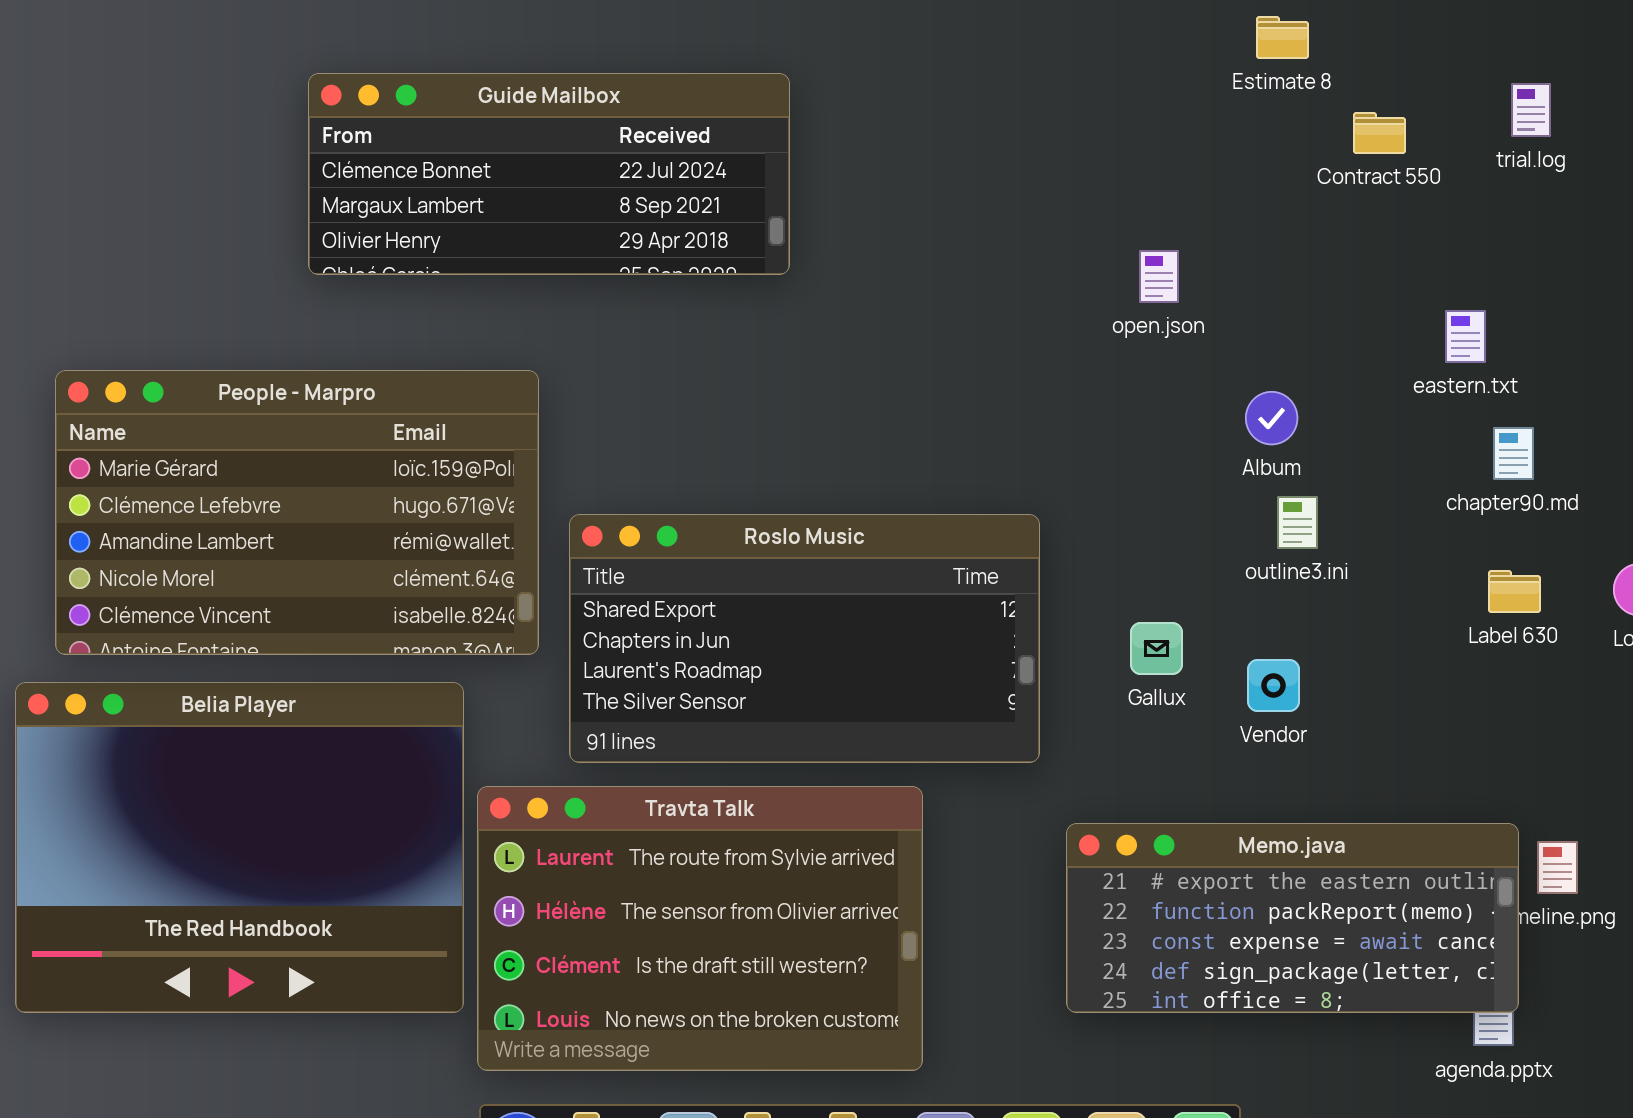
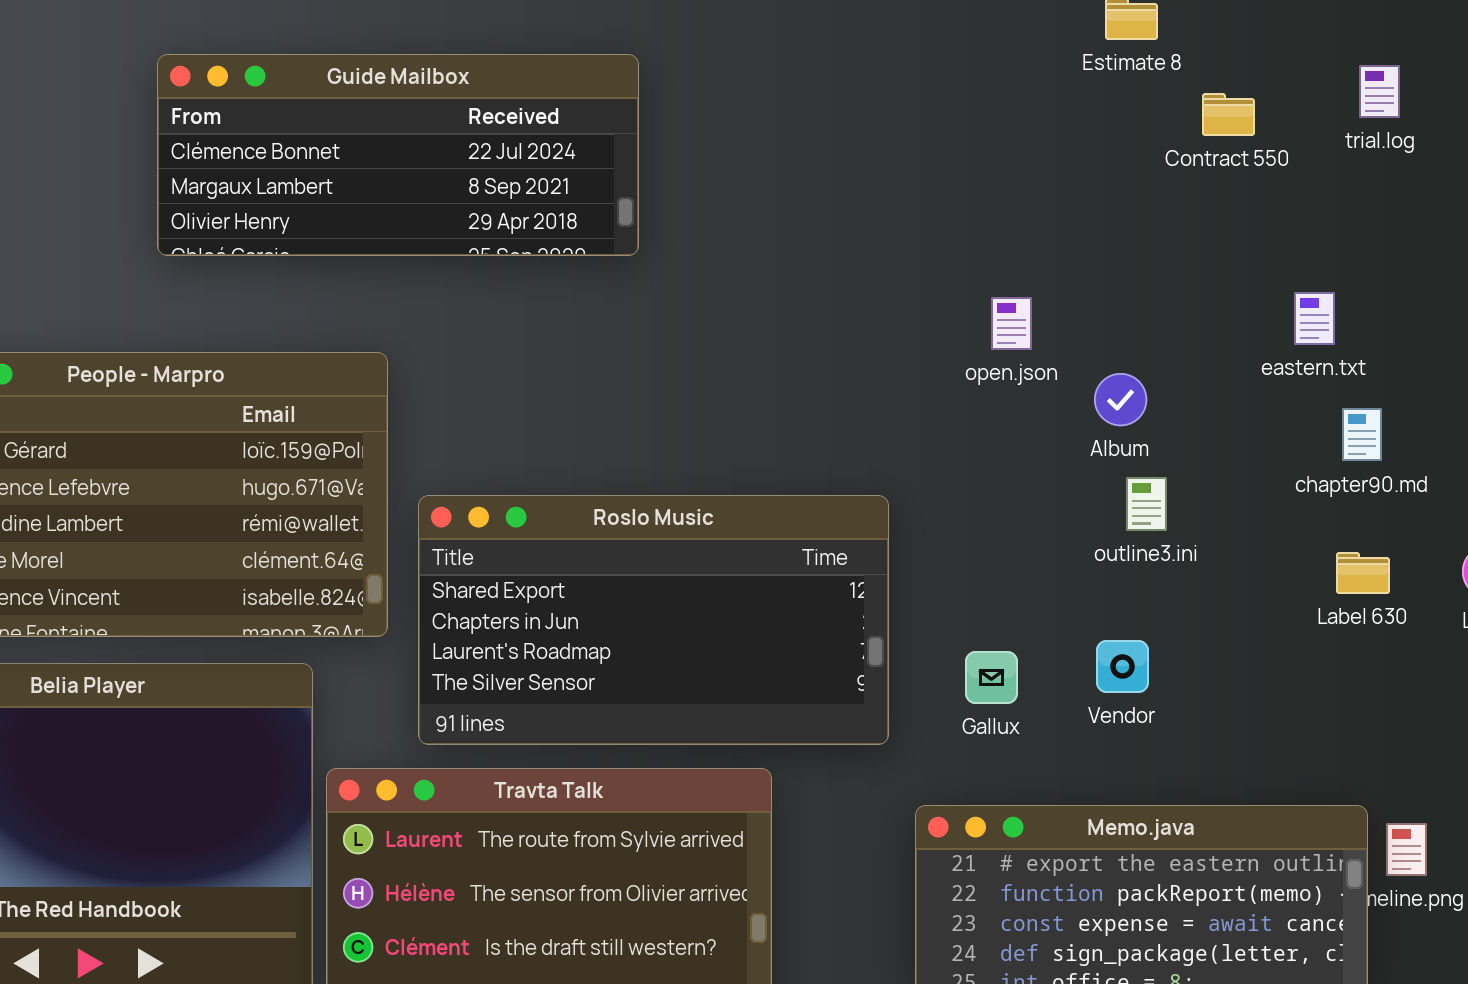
open.json: [1139,250,1179,303] -> [991,297,1032,350], moved
Gallux: [1130,622,1183,675] -> [965,651,1018,704], moved

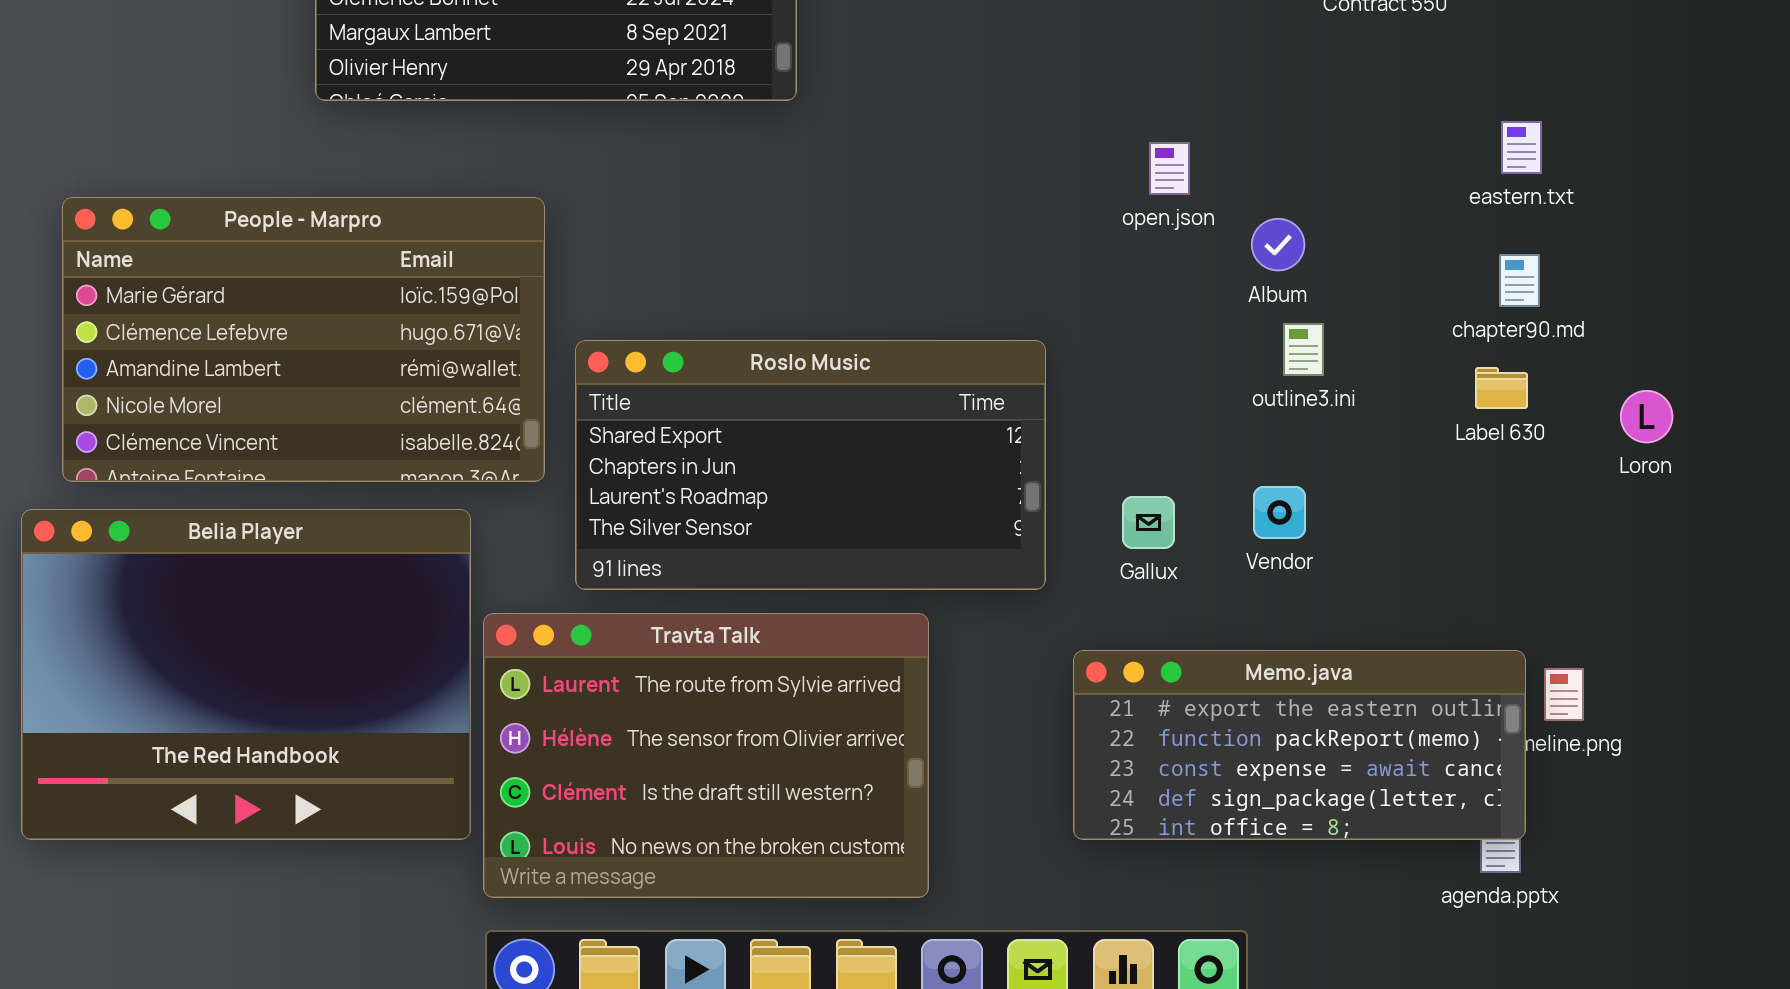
eastern.txt: [1294,292,1335,345] -> [1501,121,1542,174], moved
Label 630: [1336,552,1390,594] -> [1475,367,1528,409], moved

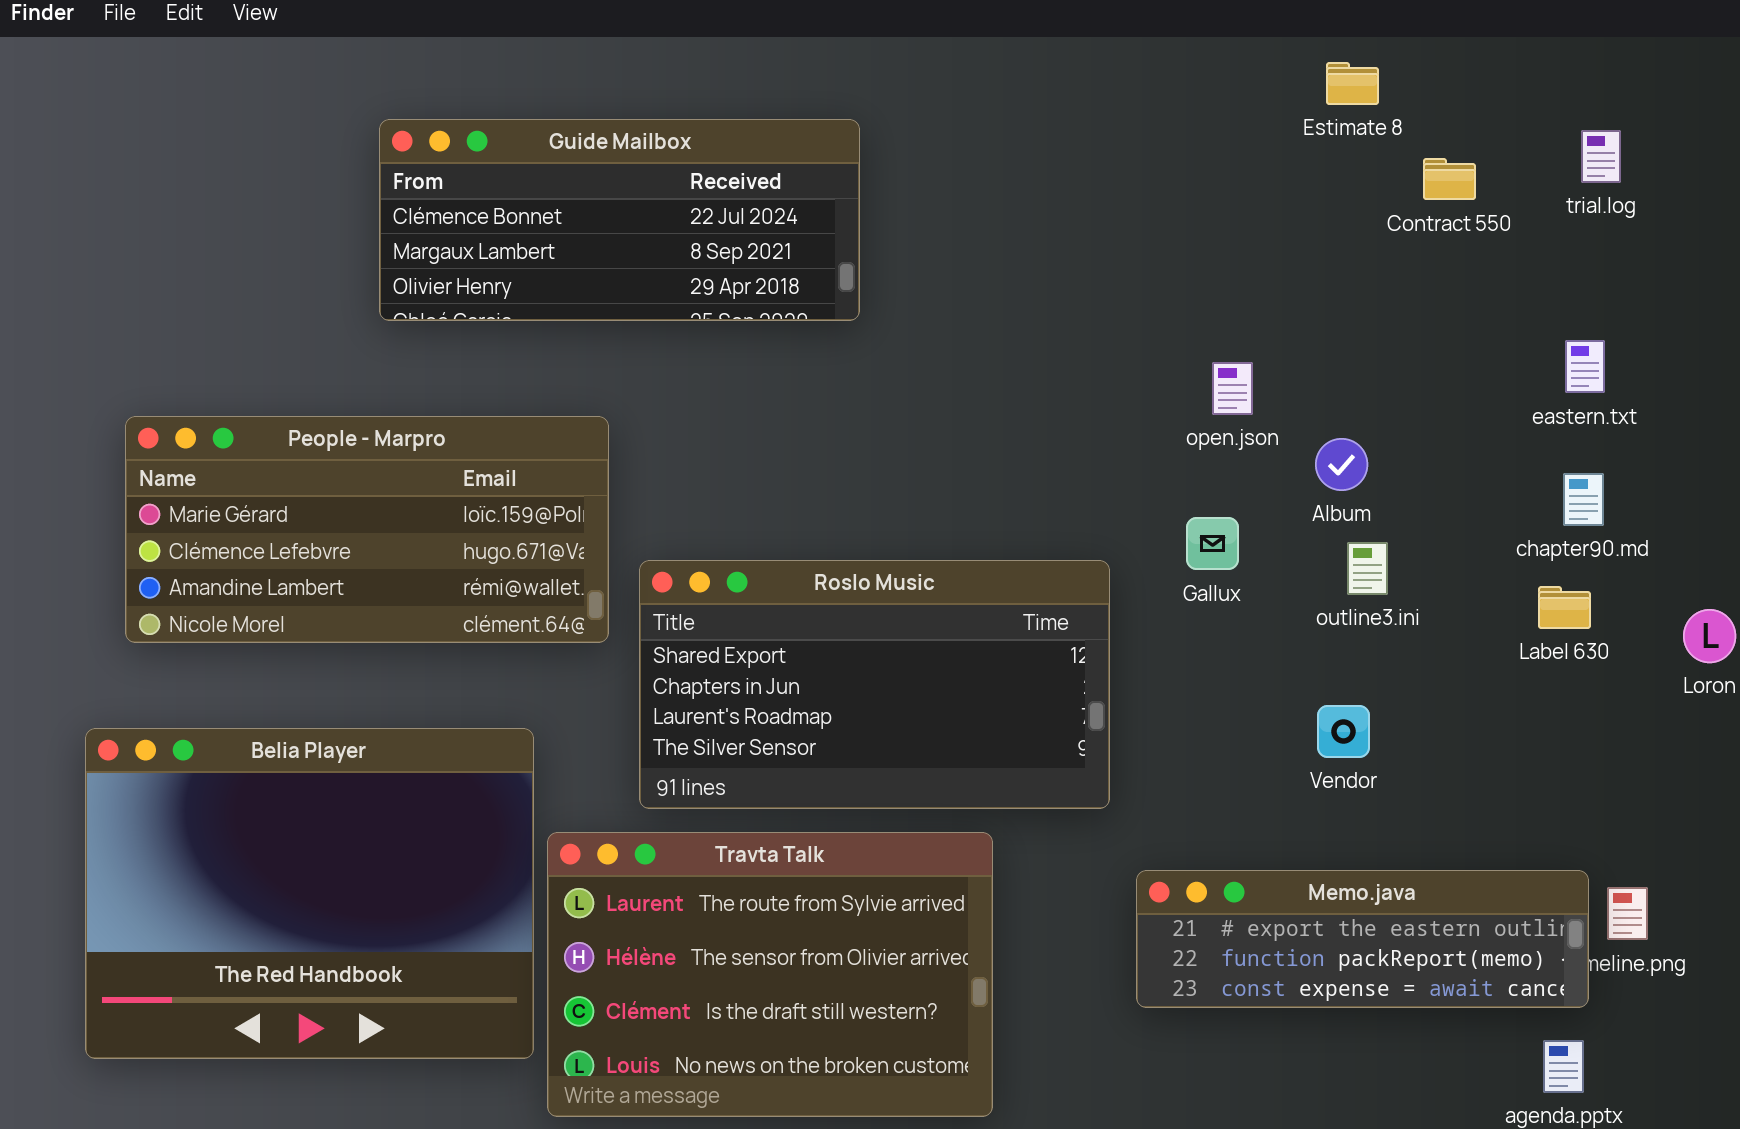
People - Marpro: [62,197,545,482] -> [125,416,609,643], resized
Gallux: [1122,496,1175,549] -> [1186,517,1239,570], moved
Memo.java: [1073,650,1526,840] -> [1136,870,1589,1008], resized

